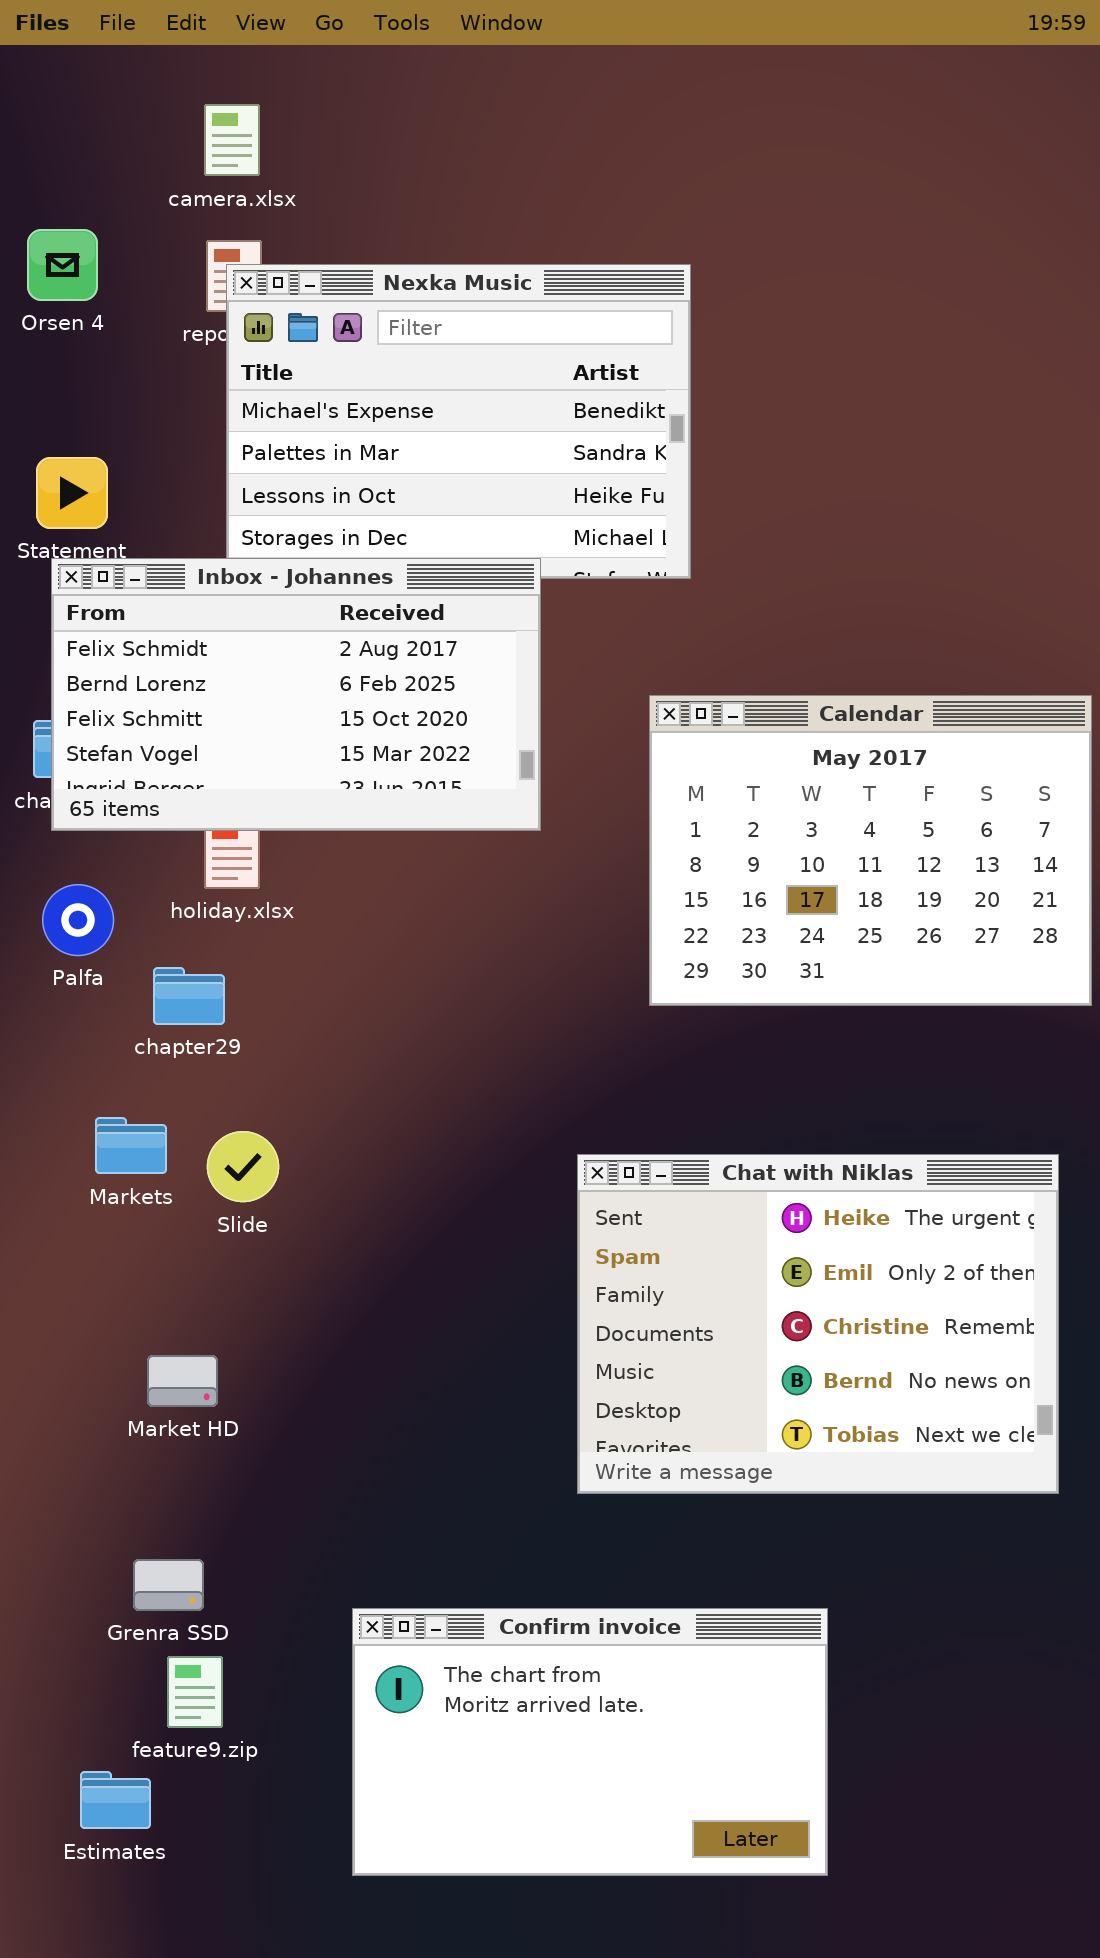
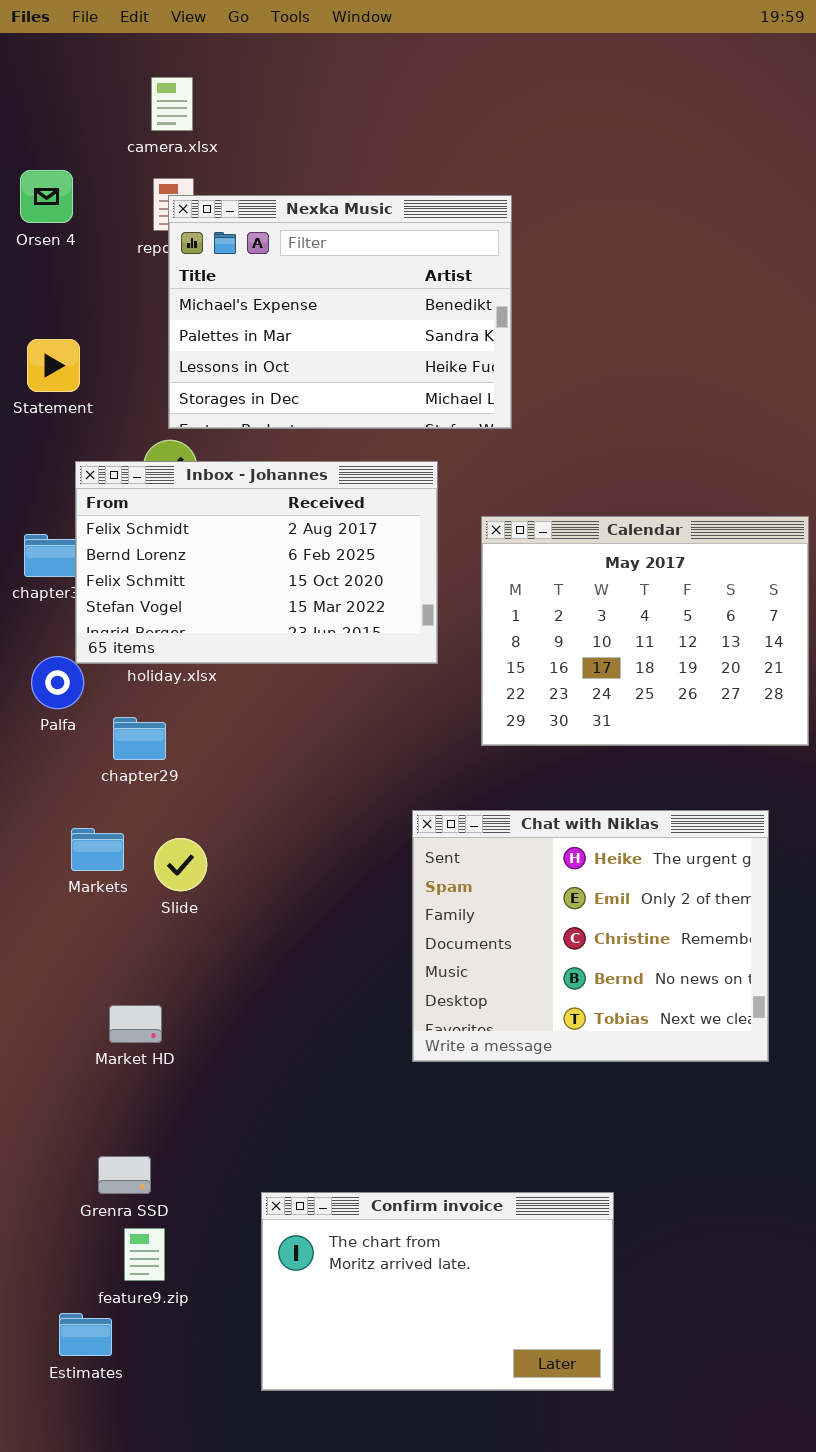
Inbox - Johannes: [51,558,541,831] -> [75,461,438,664], moved
Chat with Niklas: [577,1154,1059,1494] -> [412,810,769,1062], moved

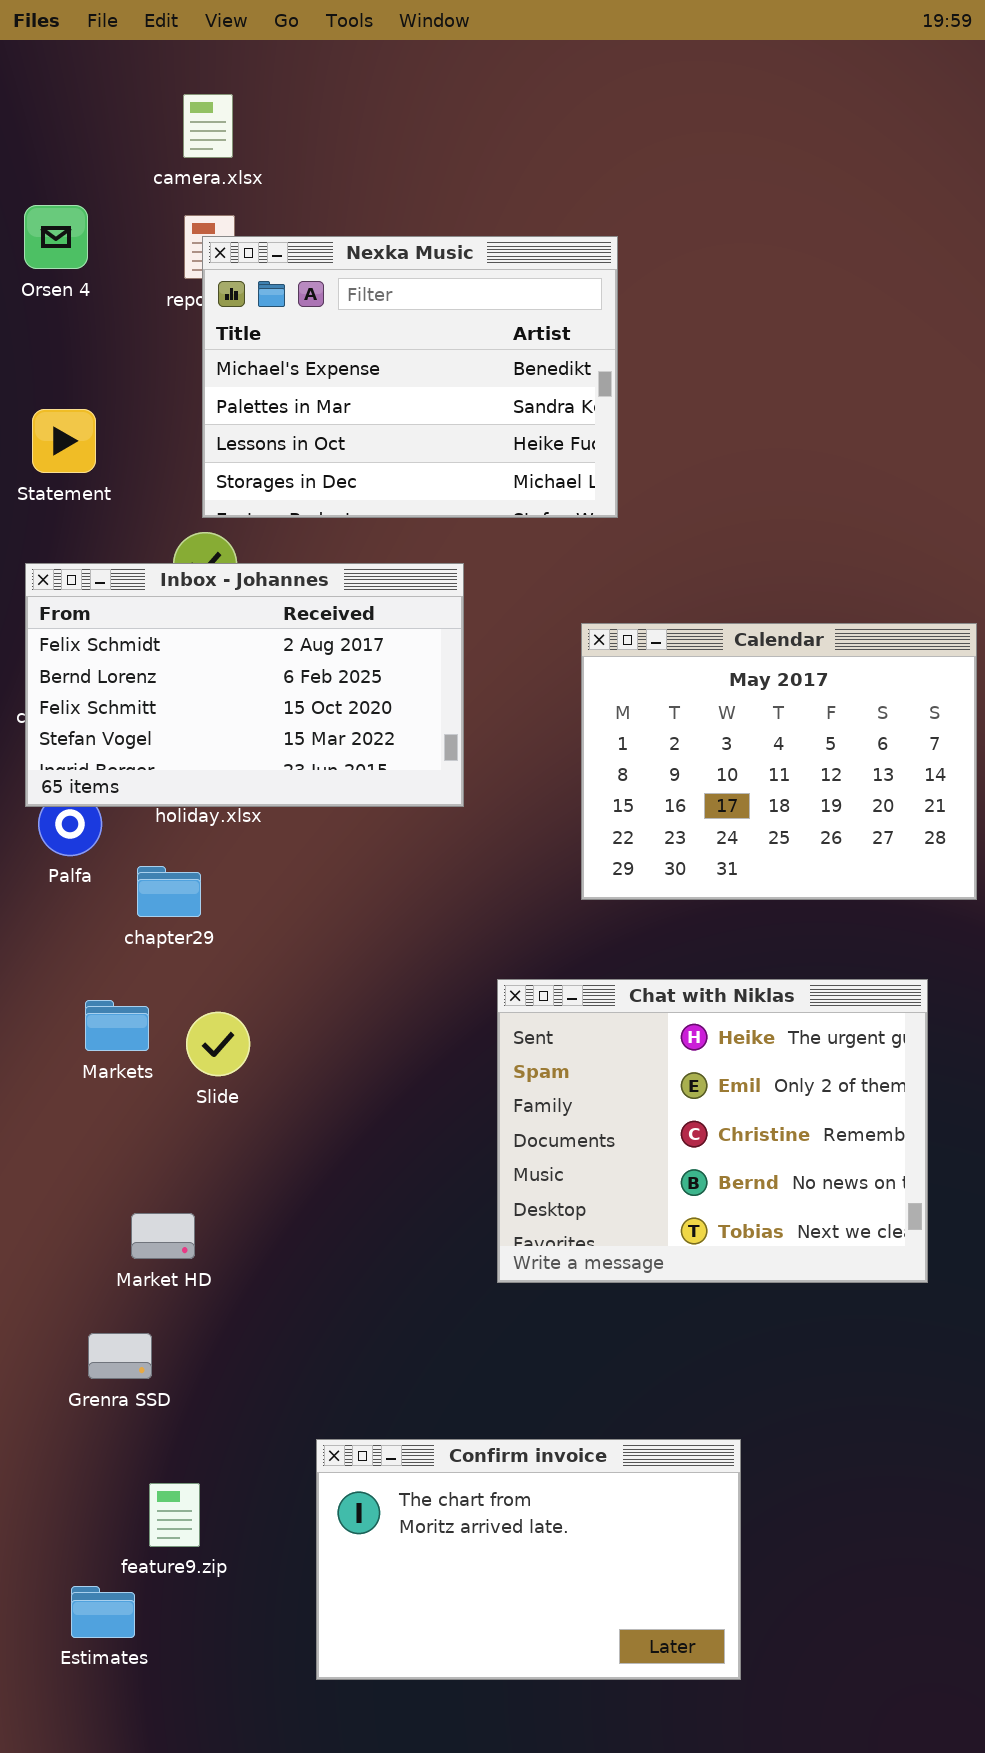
Inbox - Johannes: [75,461,438,664] -> [25,563,464,807], moved
Grenra SSD: [98,1156,151,1194] -> [88,1333,152,1379], moved

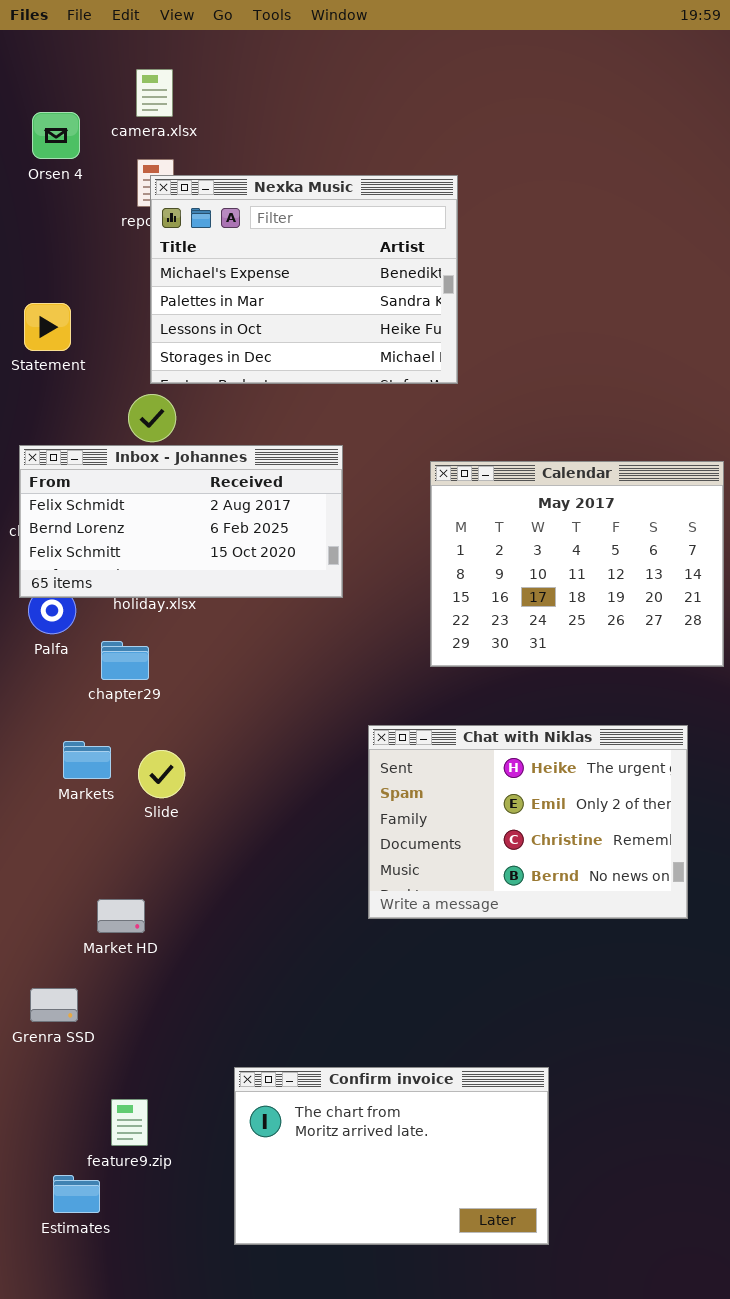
Orsen 4: [24,205,88,269] -> [32,112,80,159], moved
Inbox - Johannes: [25,563,464,807] -> [19,445,343,598], resized
Chat with Niklas: [497,979,928,1283] -> [368,725,688,919], resized
Grenra SSD: [88,1333,152,1379] -> [30,988,78,1022], moved

